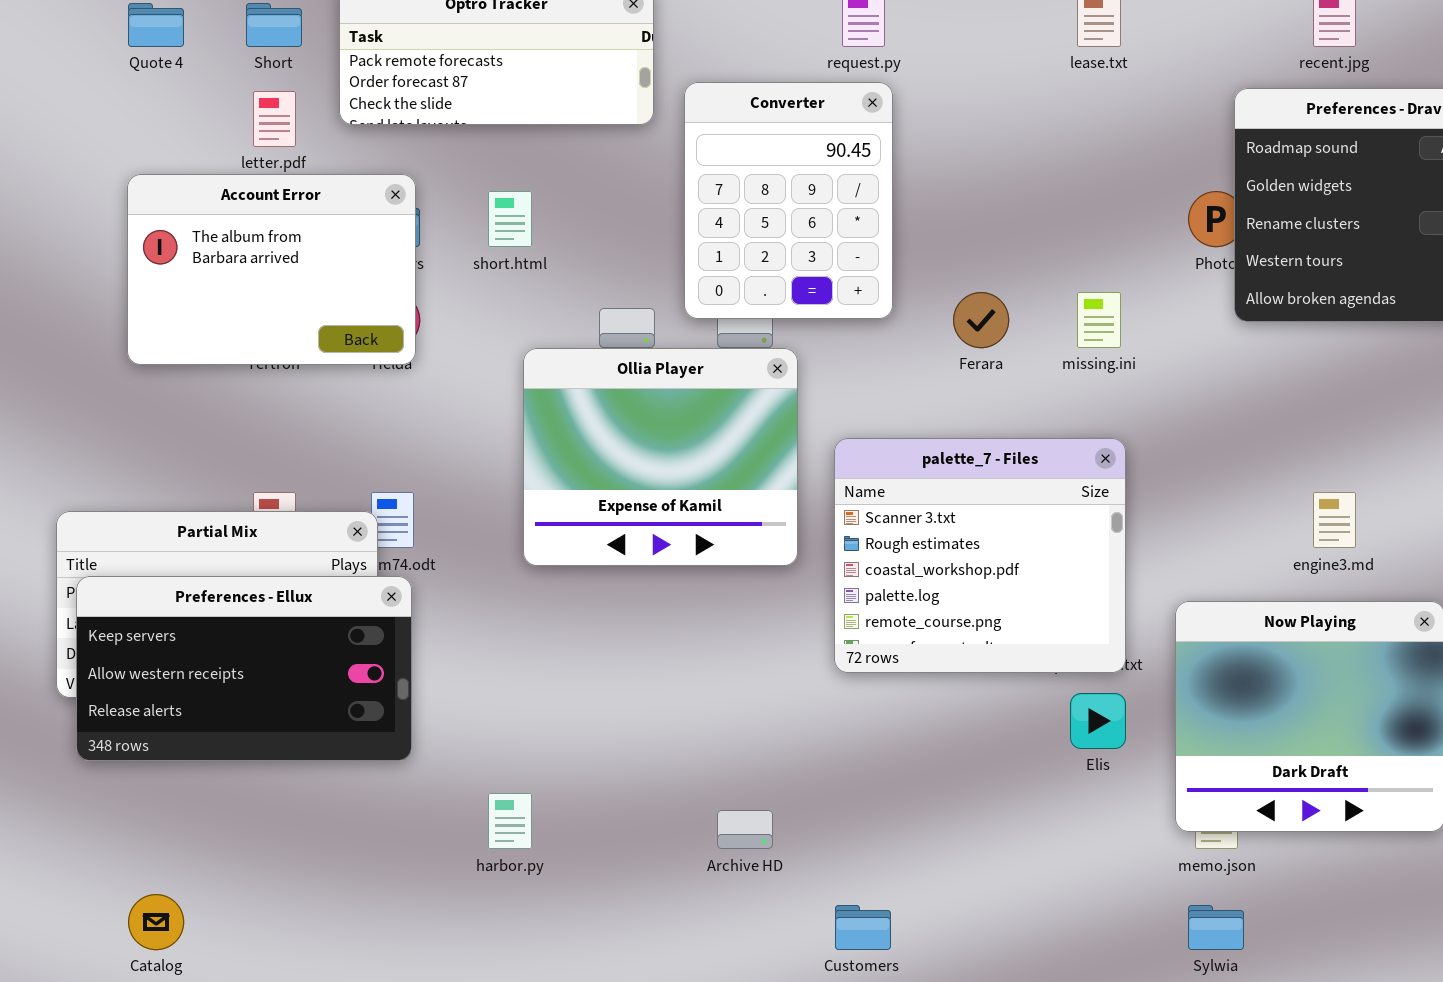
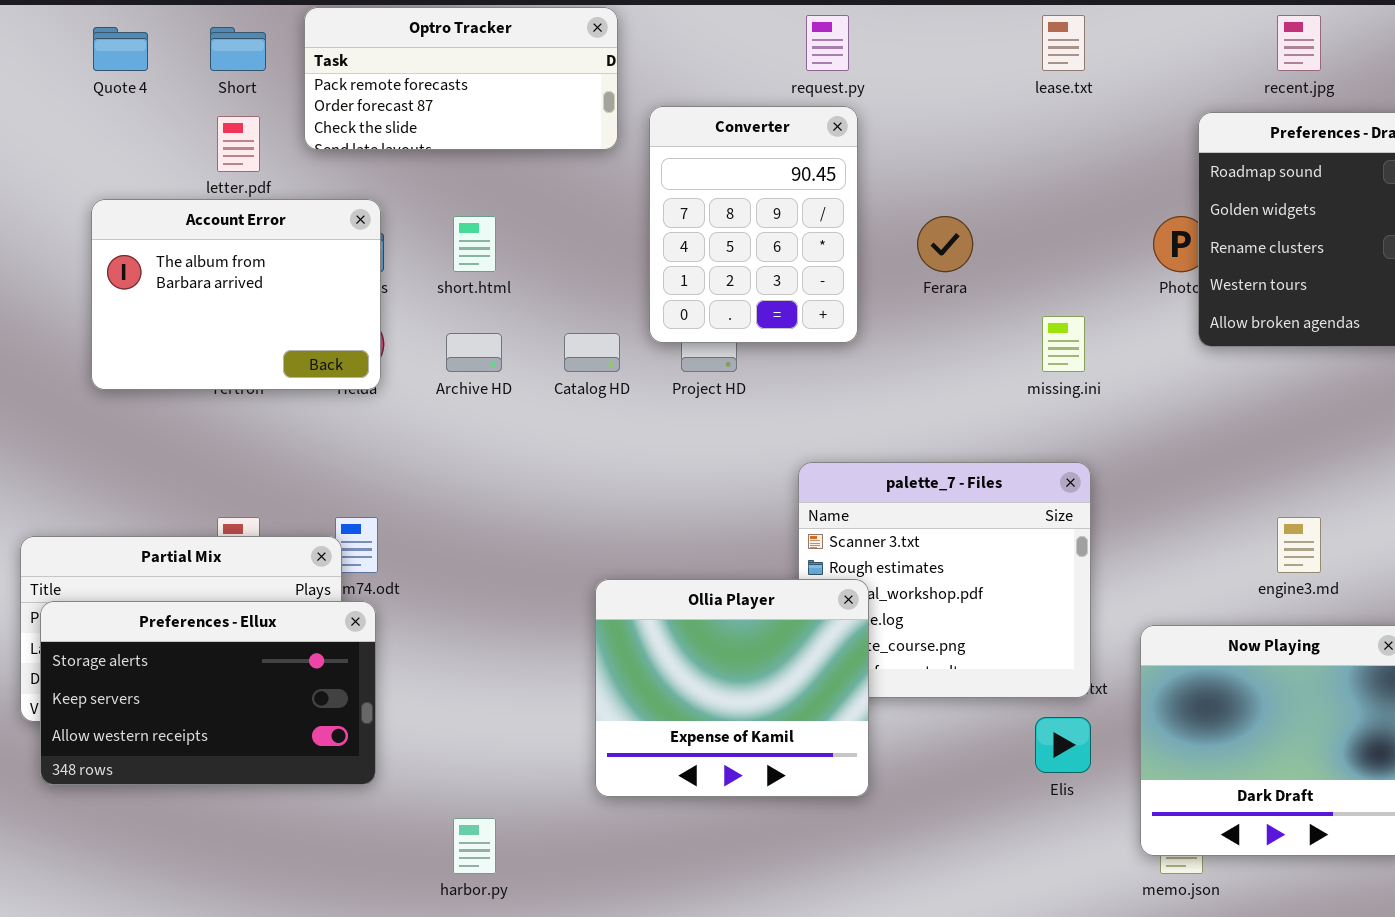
Ferara: [953,292,1009,348] -> [917,216,973,272], moved
Ollia Player: [523,348,798,566] -> [595,579,869,797], moved
Preferences - Ellux: [76,576,412,761] -> [40,601,376,785], scrolled up 1 row
Archive HD: [717,810,773,849] -> [446,333,502,372], moved

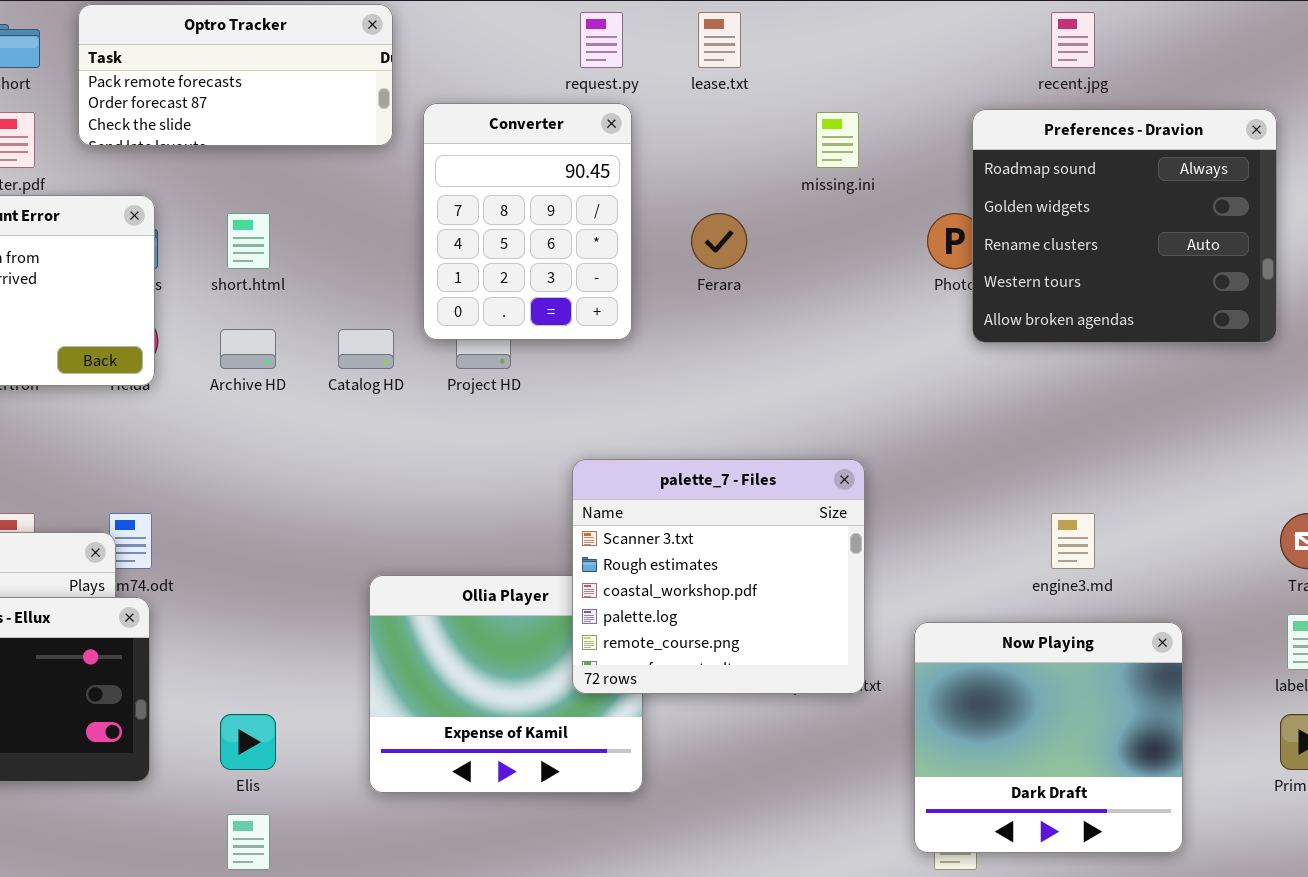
lease.txt: [1042,15,1085,71] -> [698,12,741,68], moved
missing.ini: [1042,316,1085,372] -> [816,112,859,168], moved
palette_7 - Files: [798,462,1091,698] -> [572,459,865,694], raised
Elis: [1035,717,1091,773] -> [220,714,276,770], moved

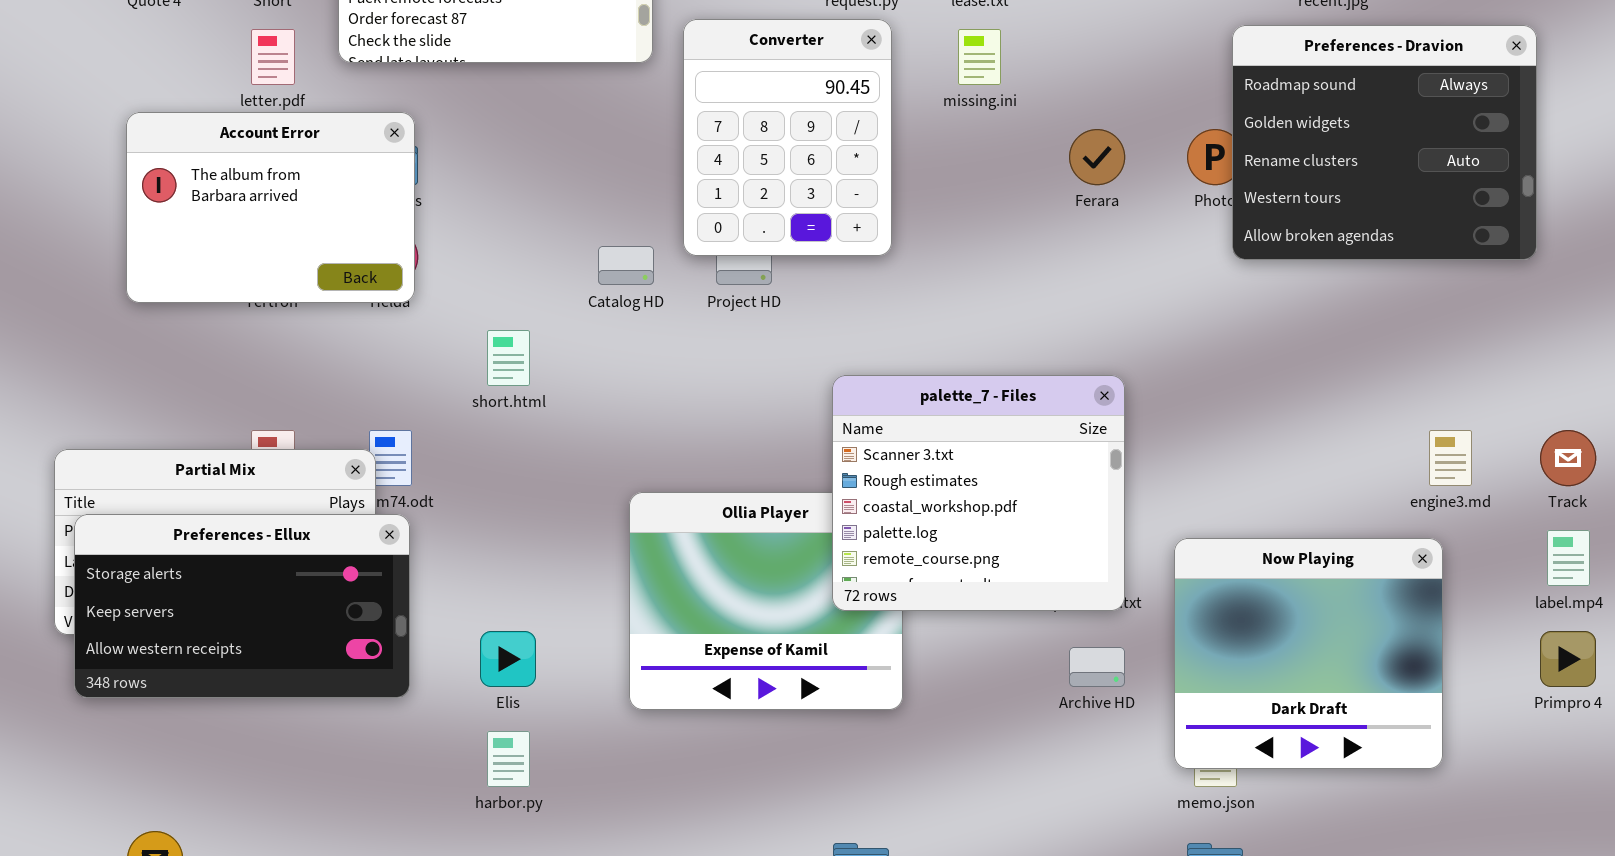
missing.ini: [816,112,859,168] -> [958,29,1001,85], moved
short.html: [227,213,270,269] -> [487,330,530,386], moved
Ferara: [691,213,747,269] -> [1069,129,1125,185], moved
Archive HD: [220,329,276,369] -> [1069,647,1125,687], moved
engine3.md: [1051,513,1095,569] -> [1429,430,1472,486], moved

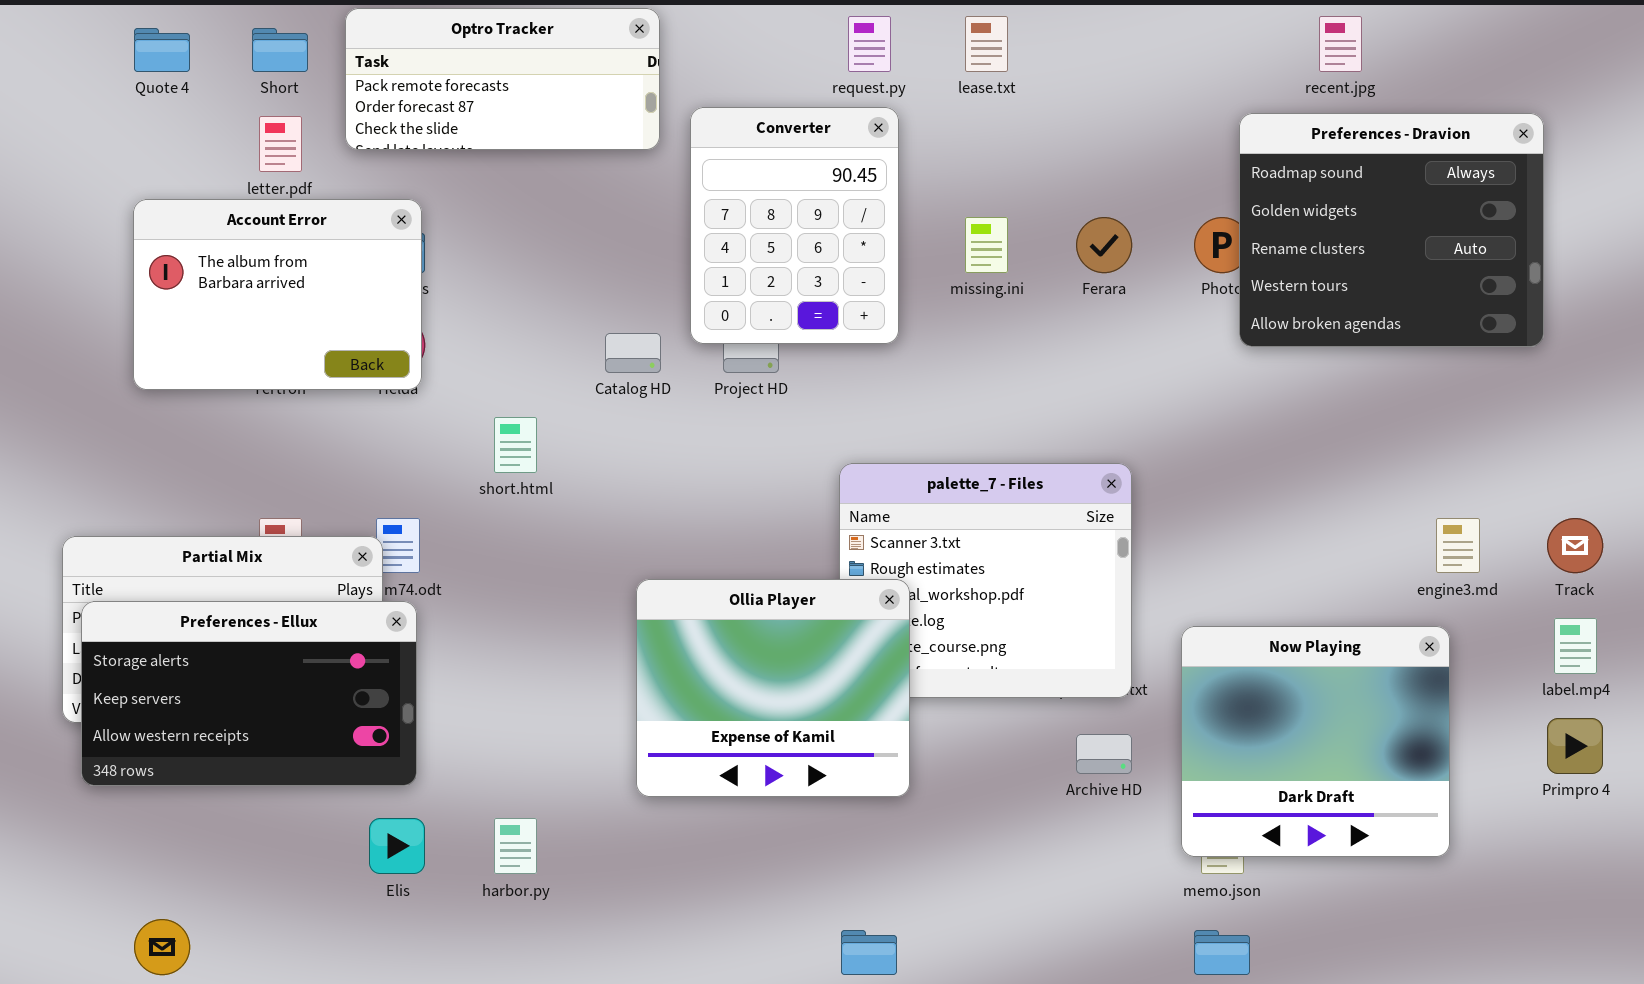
missing.ini: [958,29,1001,85] -> [965,217,1008,273], moved
Ollia Player: [629,492,903,710] -> [636,579,910,797], raised
Elis: [480,631,536,687] -> [369,818,425,874], moved

